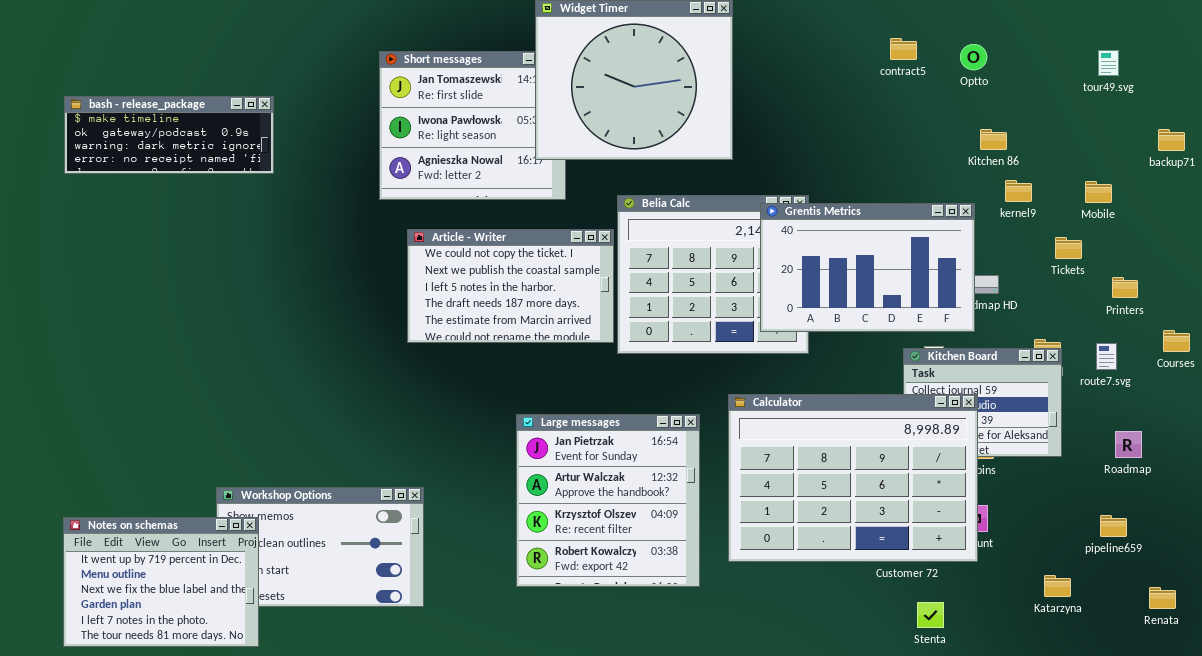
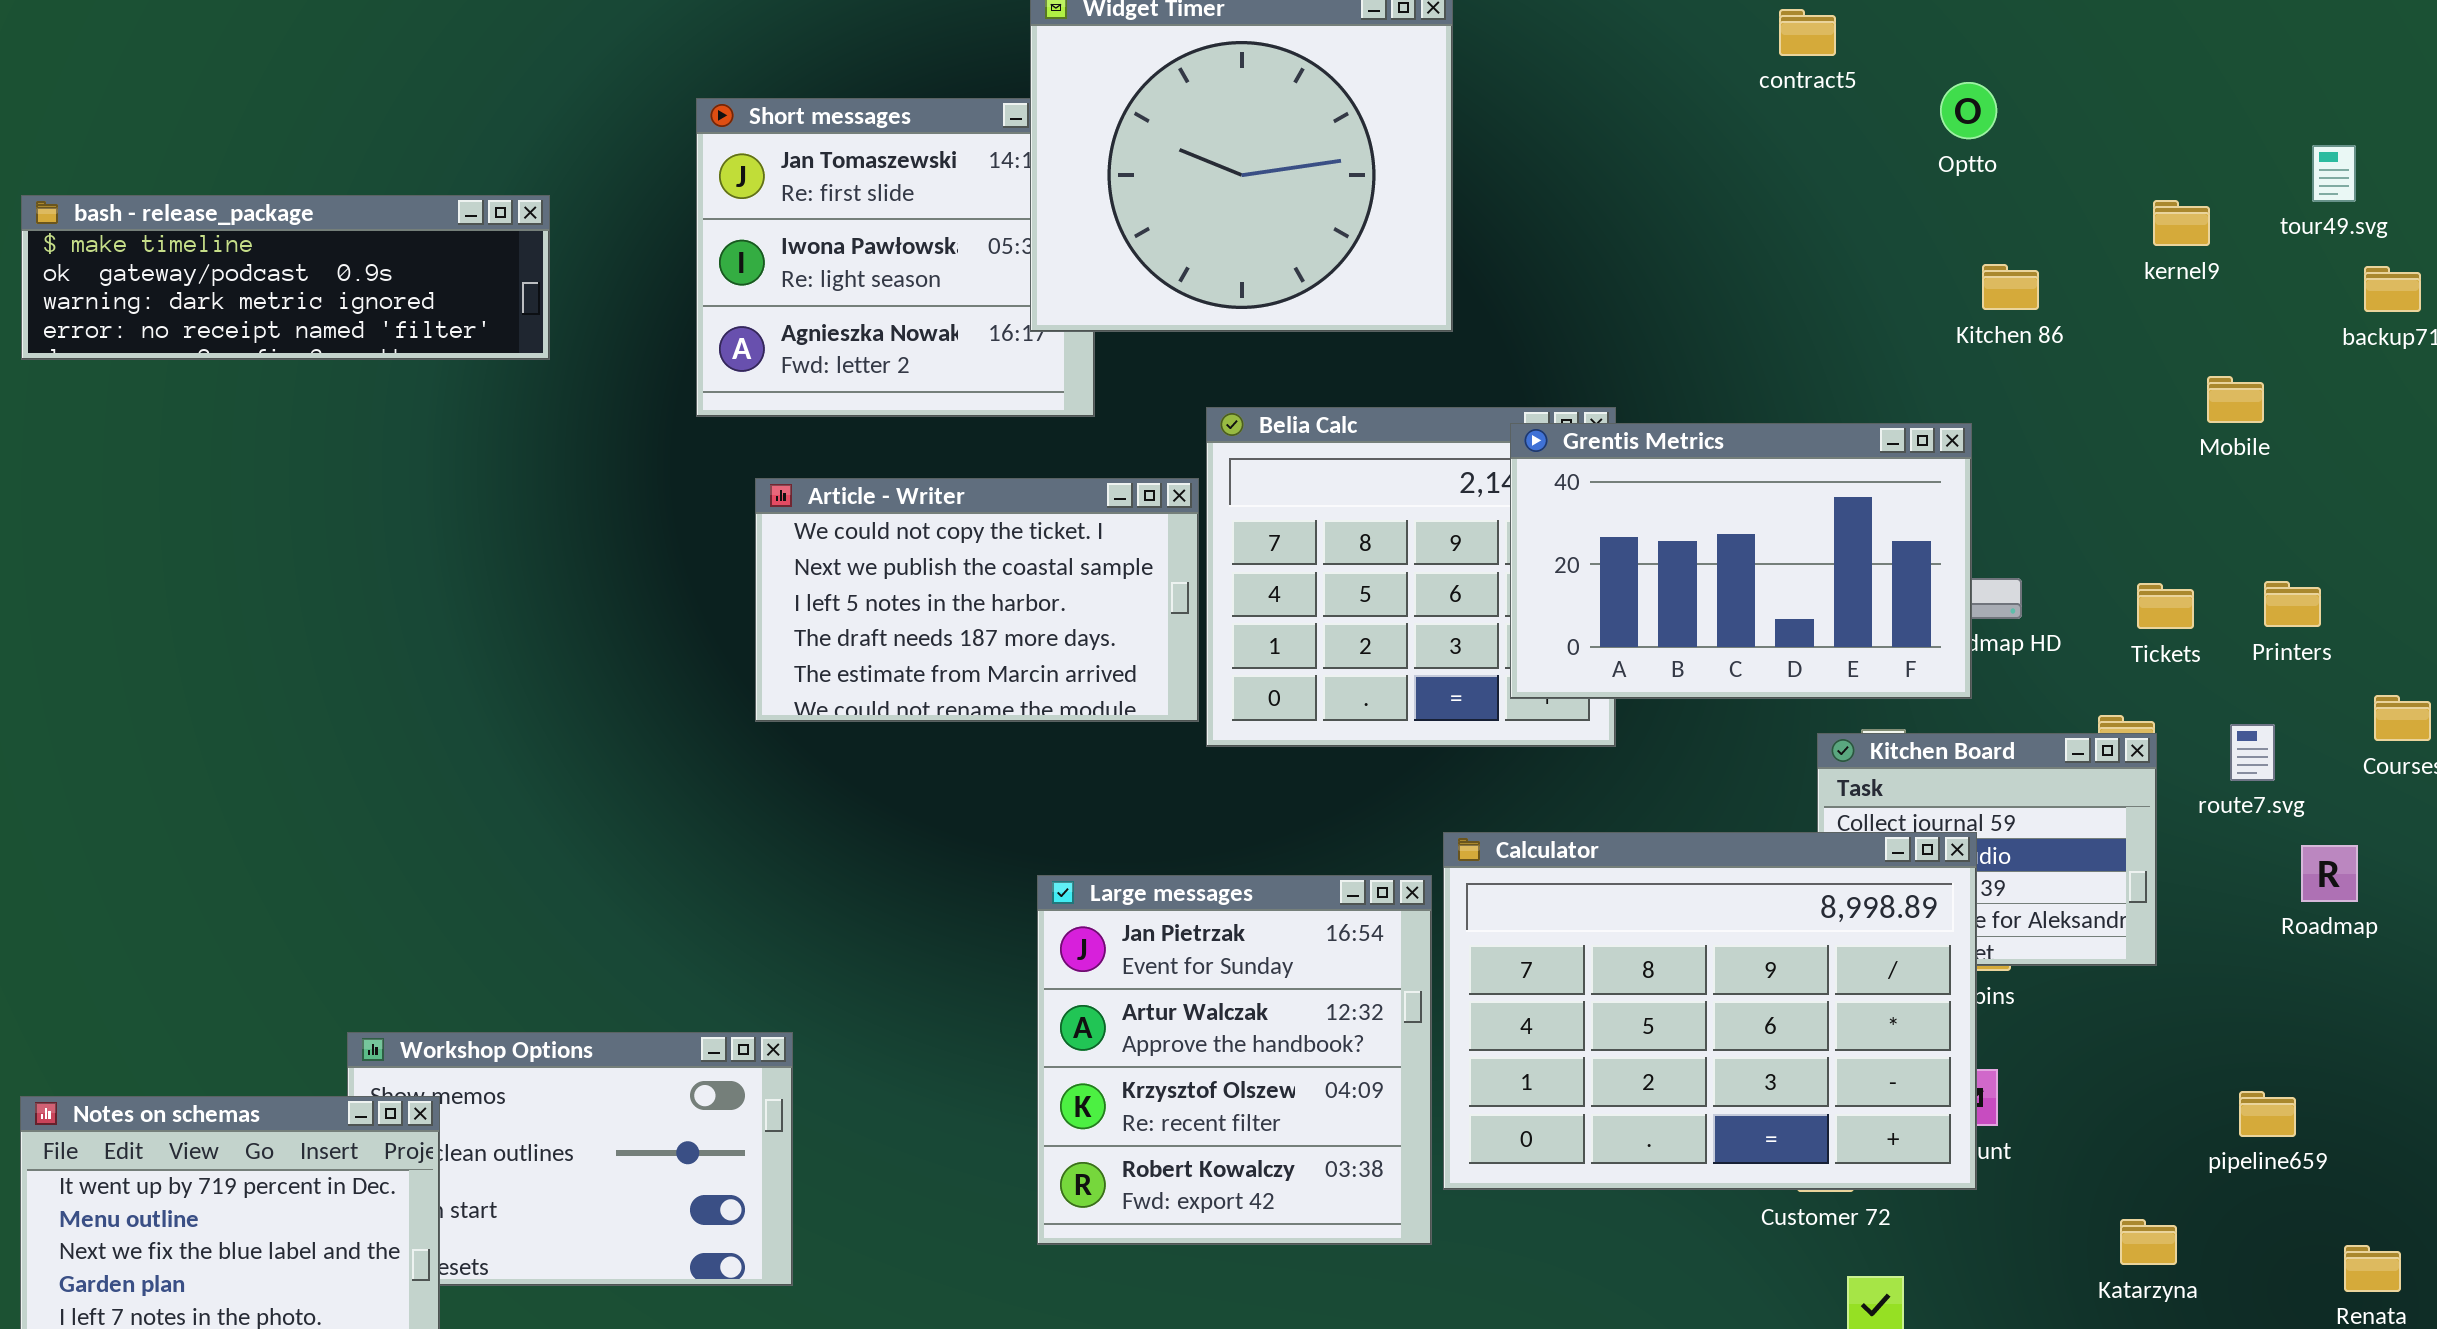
contract5: [890,38,917,60] -> [1779,9,1836,56], moved
tour49.svg: [1098,50,1119,76] -> [2312,145,2356,202], moved
bash - release_package: [64,96,274,174] -> [21,195,550,360], resized
kernel9: [1005,180,1032,202] -> [2153,200,2210,246], moved
Tickets: [1055,237,1082,259] -> [2137,583,2194,629], moved
Large messages: [516,414,700,587] -> [1037,875,1432,1245], moved
Roadmap: [1115,431,1142,458] -> [2301,845,2358,902], moved

